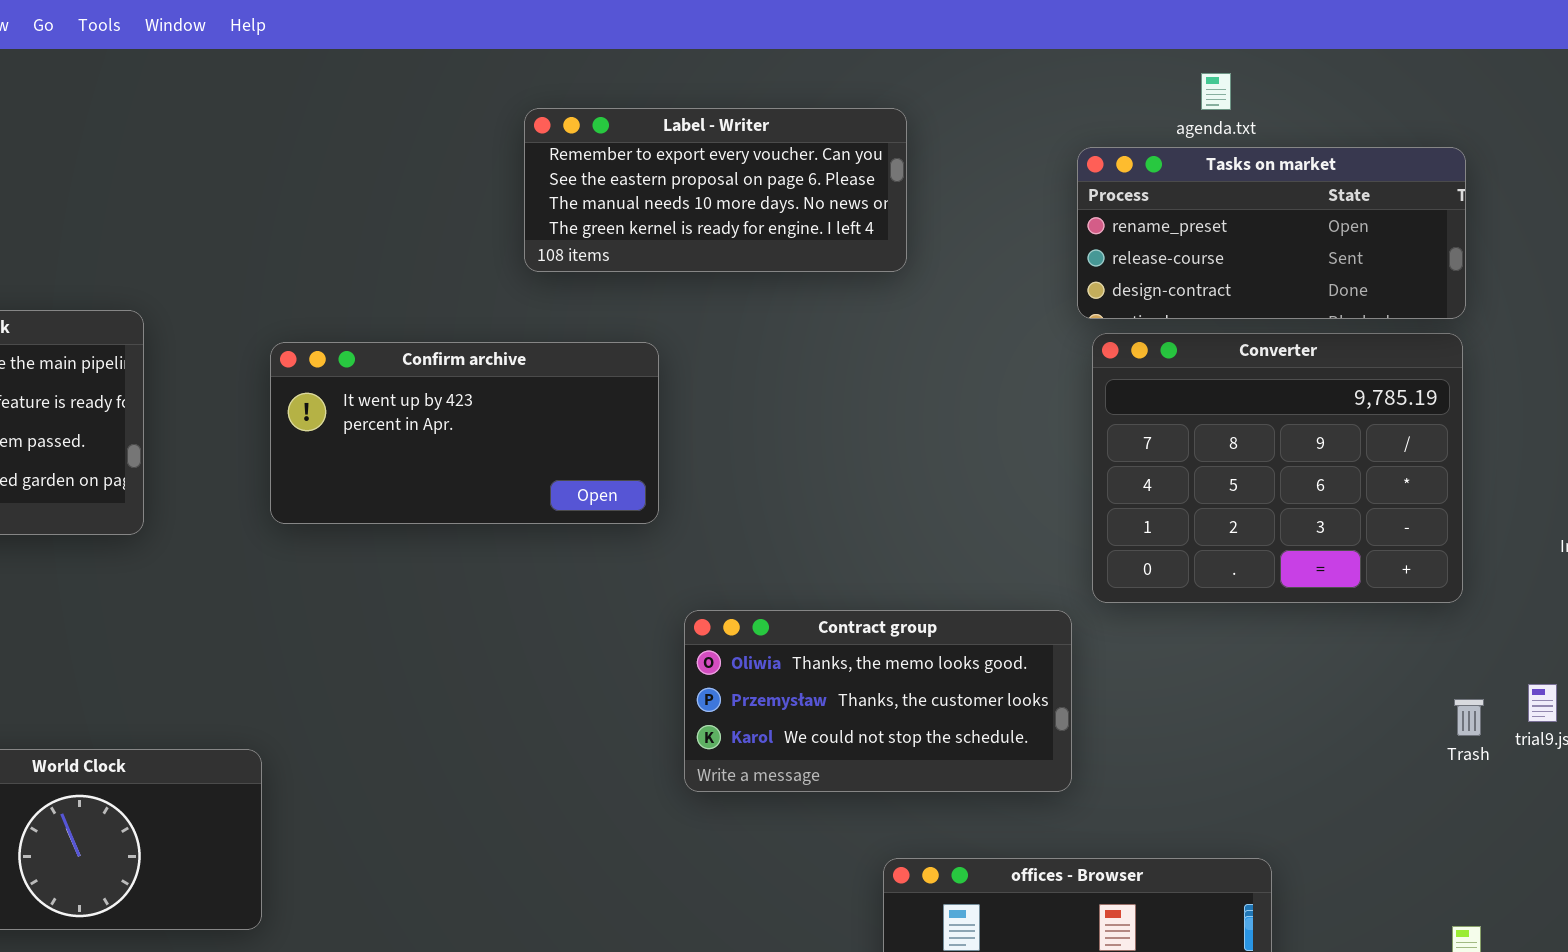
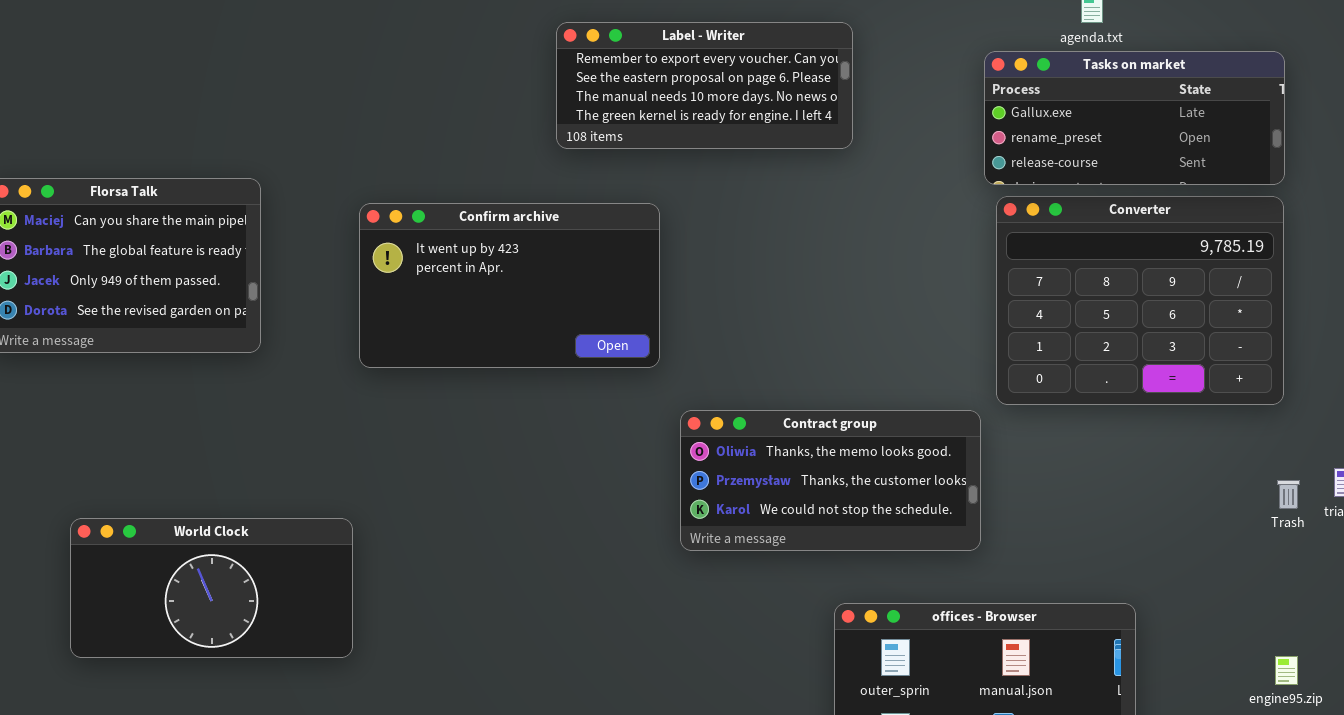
Tasks on market: [1077,147,1466,319] -> [984,51,1285,185], scrolled up 1 row
Confirm archive: [270,342,659,524] -> [359,203,660,368], resized

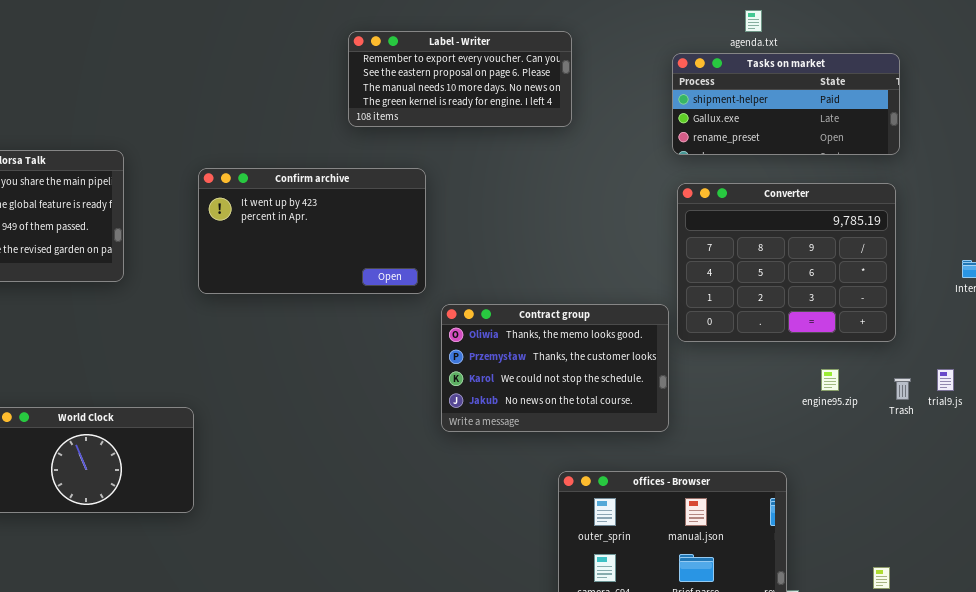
Tasks on market: [984,51,1285,185] -> [672,53,900,155], scrolled up 1 row
Converter: [996,196,1284,405] -> [677,183,896,342], moved
Contract group: [680,410,981,551] -> [441,304,669,432], resized
engine95.zip: [1275,656,1298,685] -> [821,369,839,391], moved

